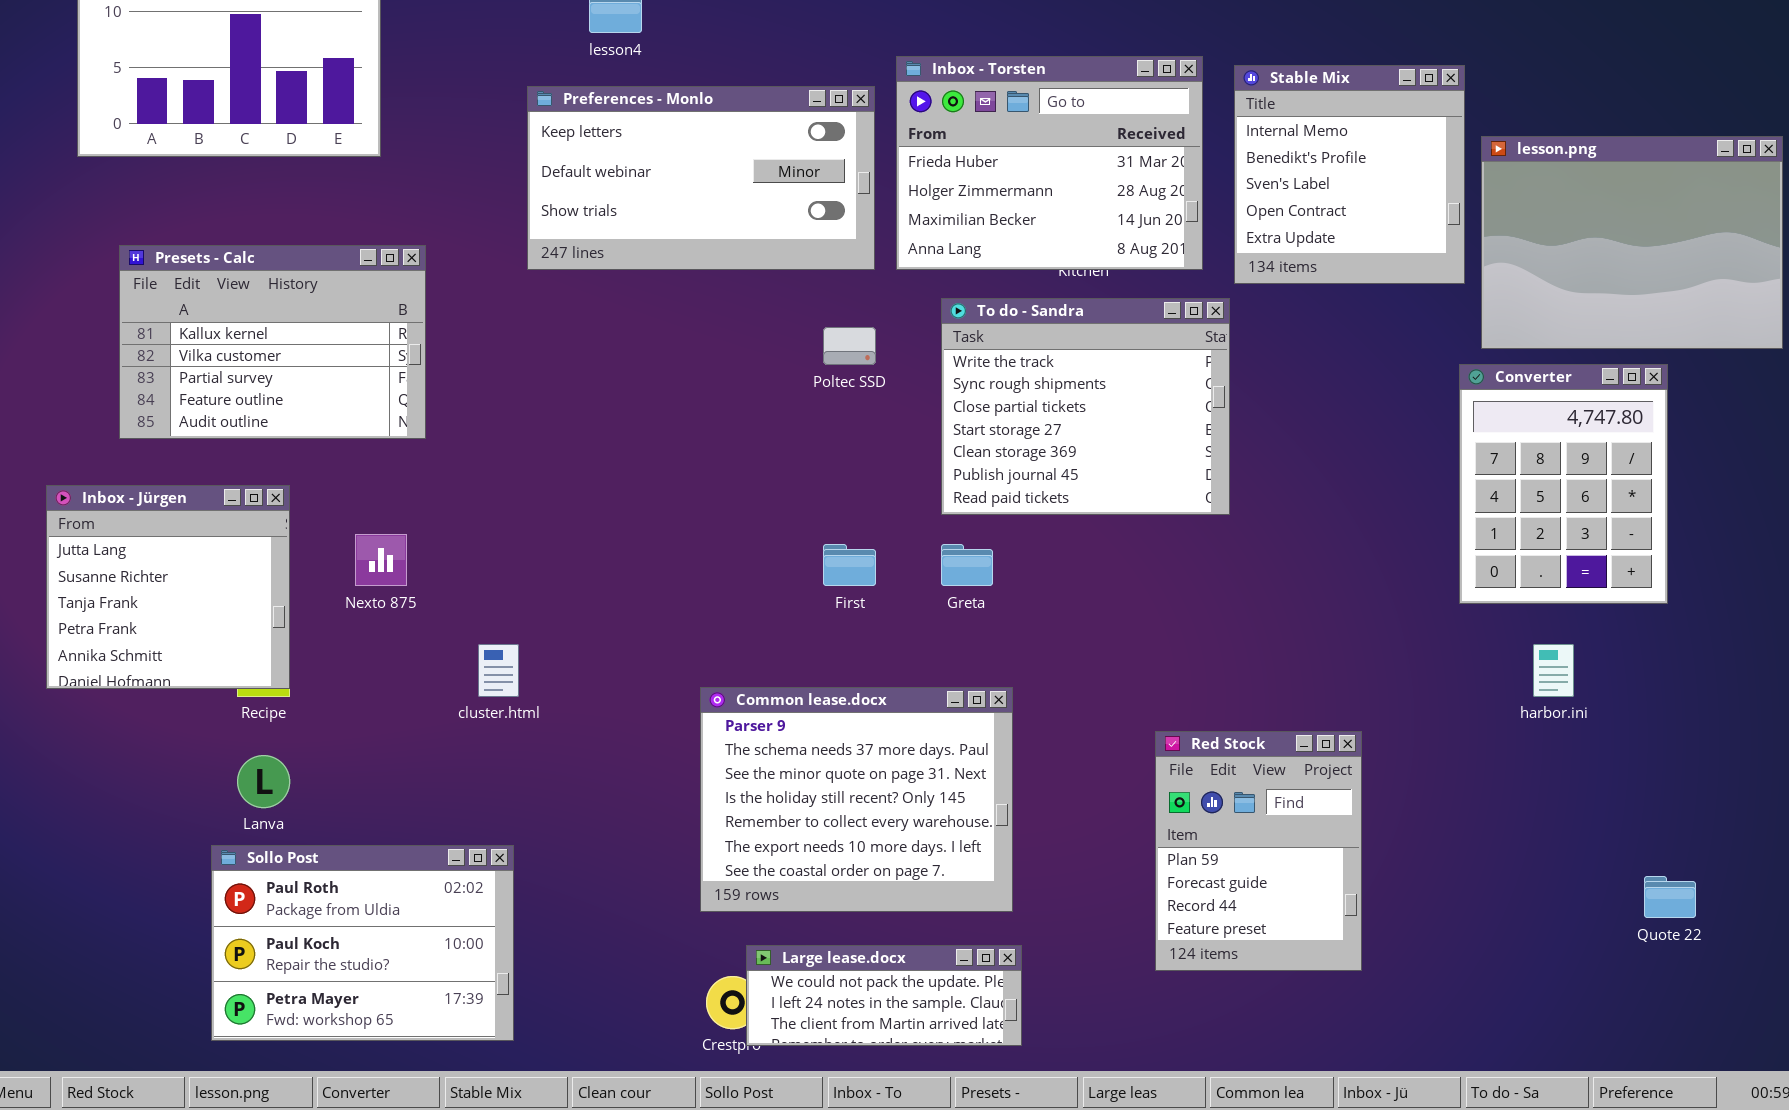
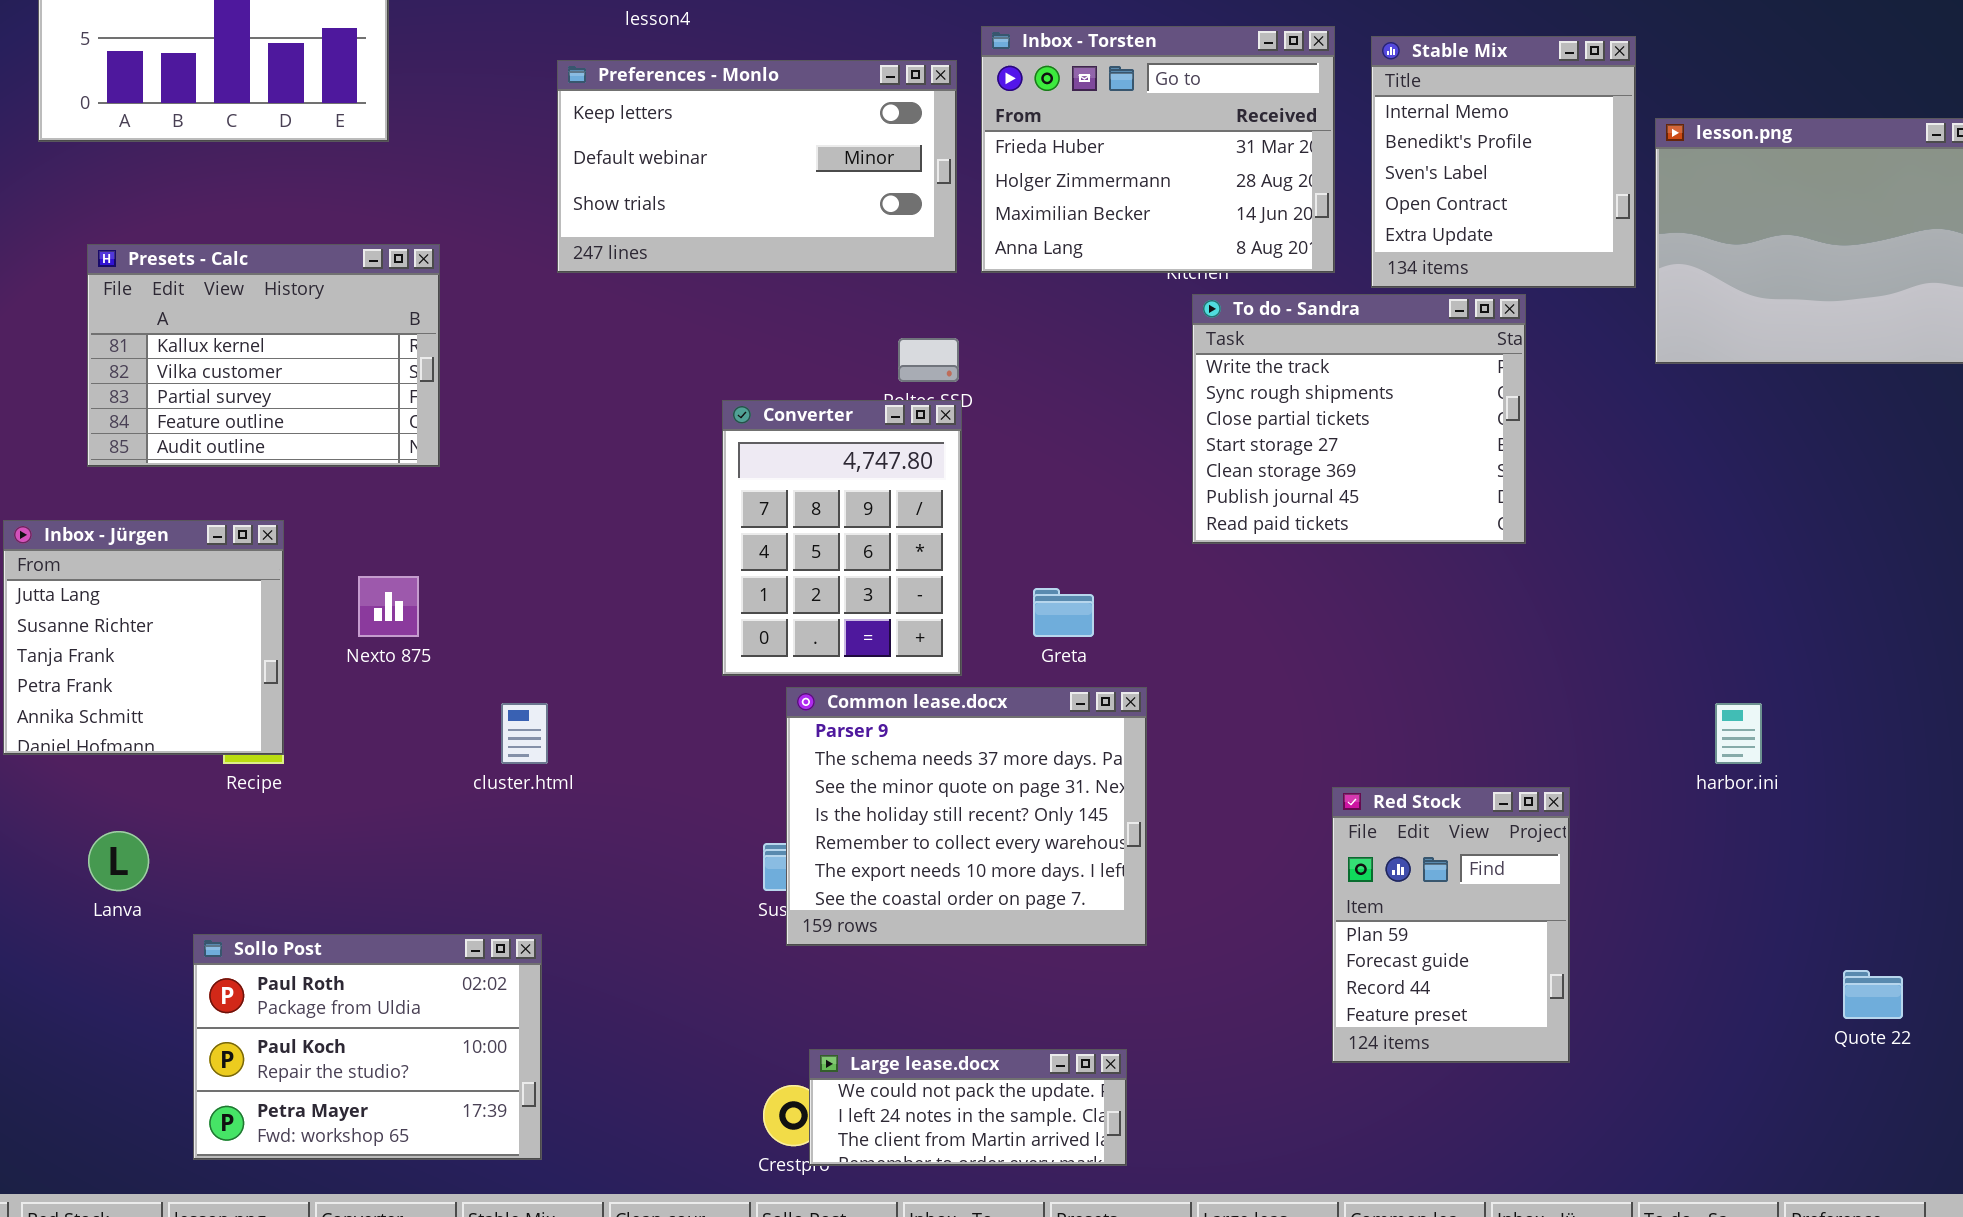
To do - Sandra: [941,298,1230,515] -> [1192,294,1526,544], moved
Converter: [1459,364,1668,604] -> [722,400,962,676], moved
Common lease.docx: [700,687,1013,912] -> [786,687,1147,946], moved
Red Stock: [1155,731,1362,971] -> [1332,787,1570,1063], moved
Lanva: [237,755,290,808] -> [88,831,149,891], moved

